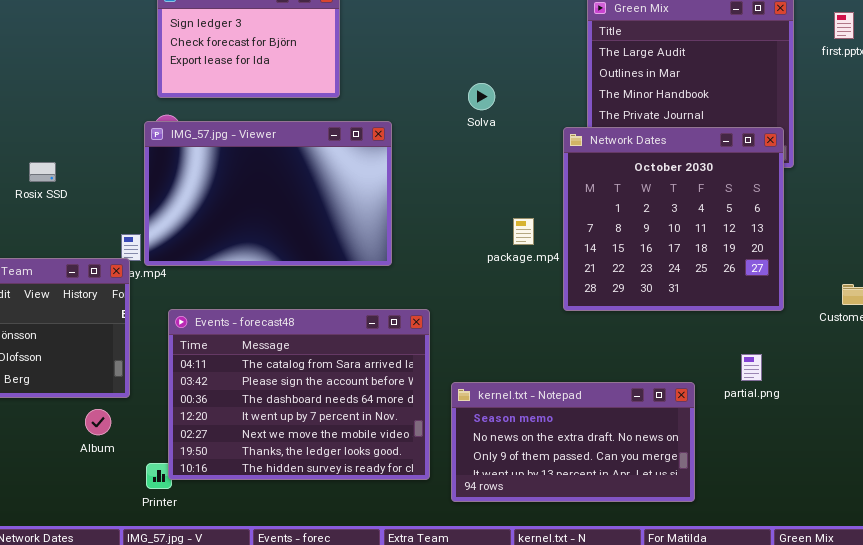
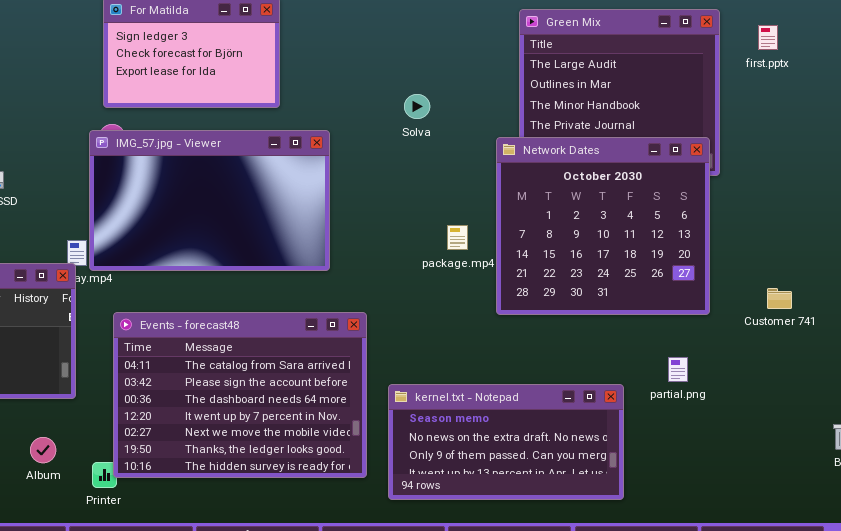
Album: [85,409,111,435] -> [30,437,56,463], moved

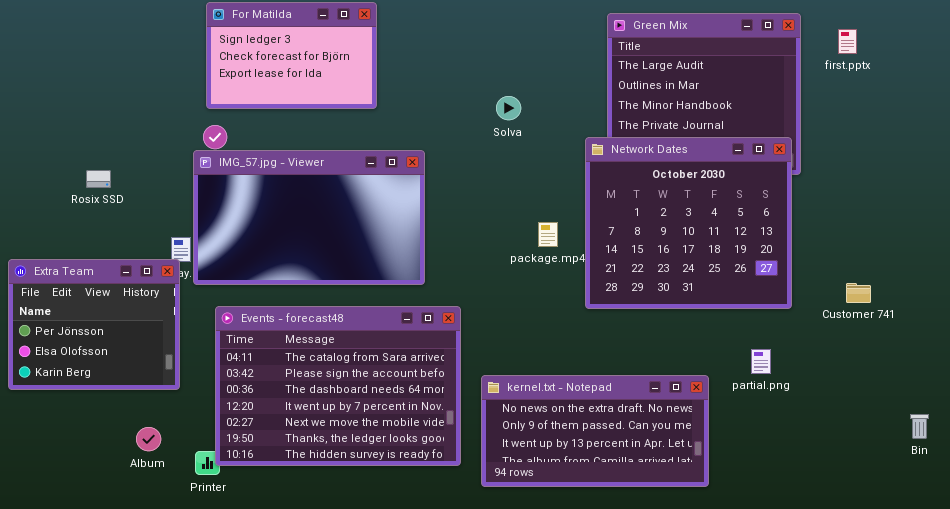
IMG_57.jpg - Viewer: [89,130,330,271] -> [193,150,425,285], moved
kernel.txt - Notepad: [388,384,624,500] -> [481,375,709,487], scrolled down 1 row

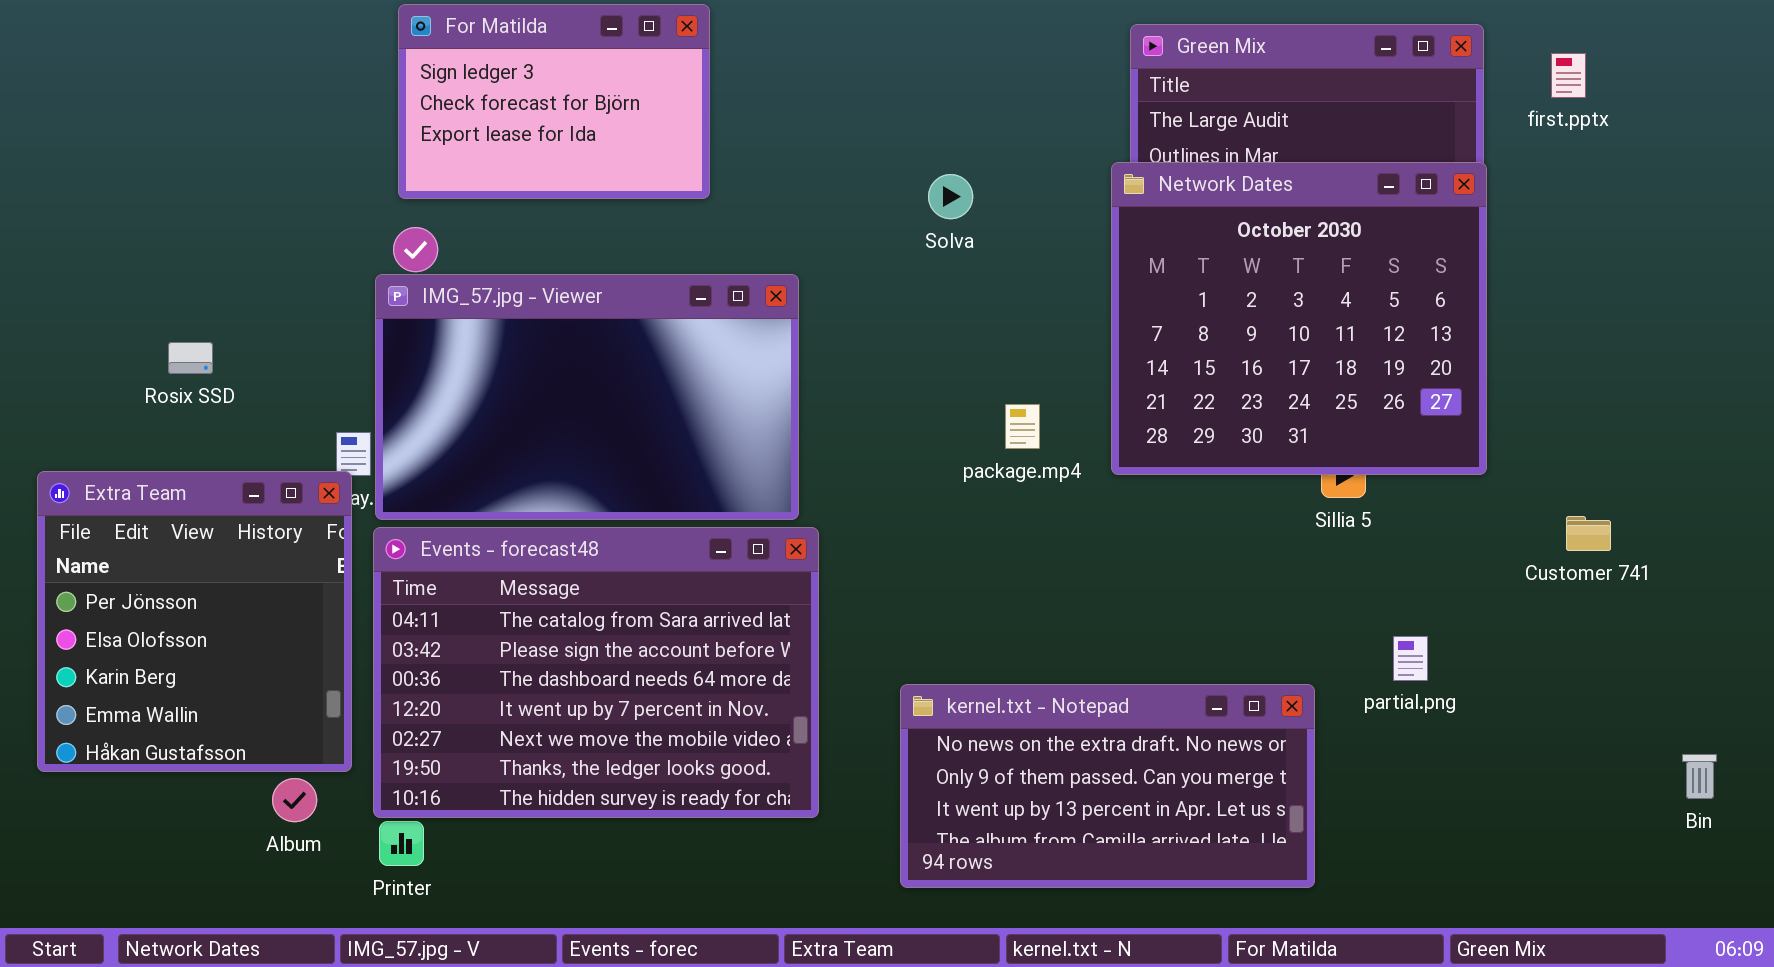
Network Dates: [585,137,792,309] -> [1111,162,1487,475], moved
Rosix SSD: [86,170,111,188] -> [168,342,213,374], moved
Extra Team: [8,259,180,390] -> [37,471,352,772], resized
Events - forecast48: [215,306,461,466] -> [373,527,819,818], moved

